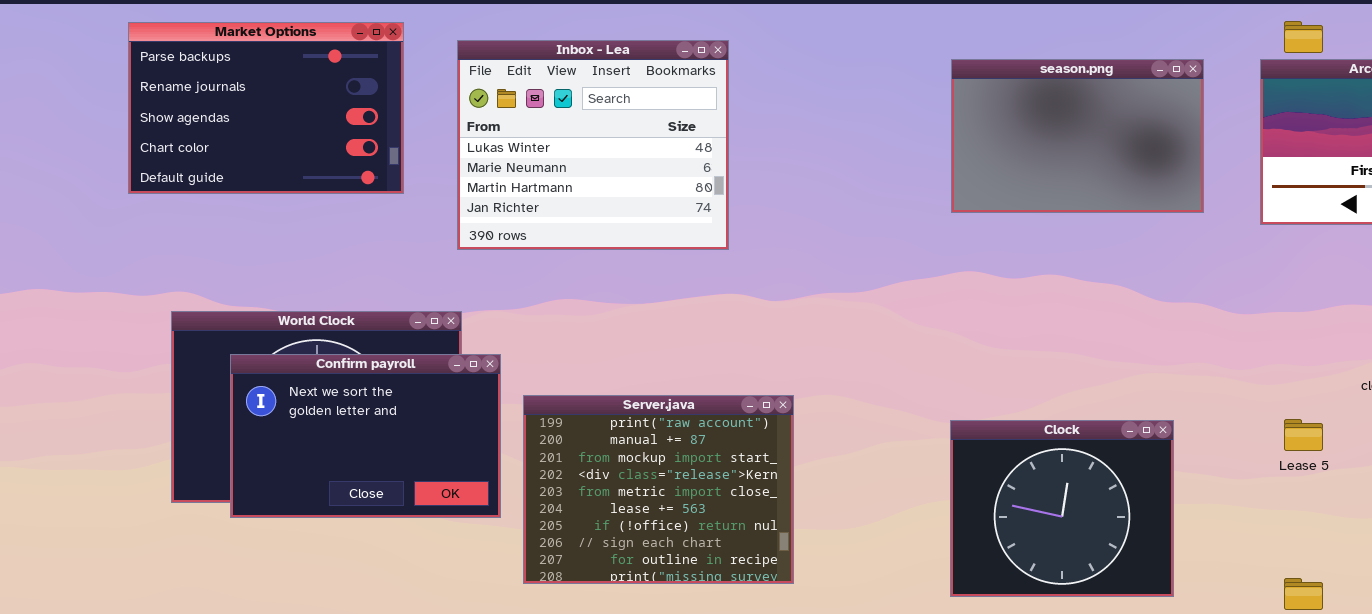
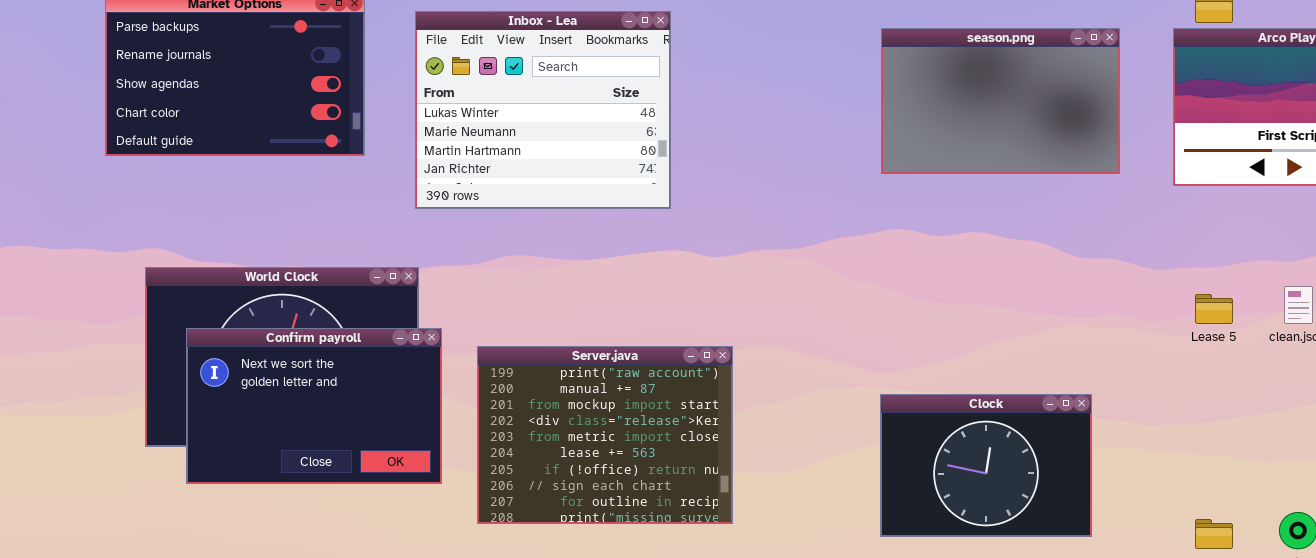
Confirm payroll: [230,354,501,518] -> [186,328,442,484], moved
Lease 5: [1284,419,1323,451] -> [1195,294,1233,324], moved
Clock: [950,420,1174,597] -> [880,394,1092,537], resized

